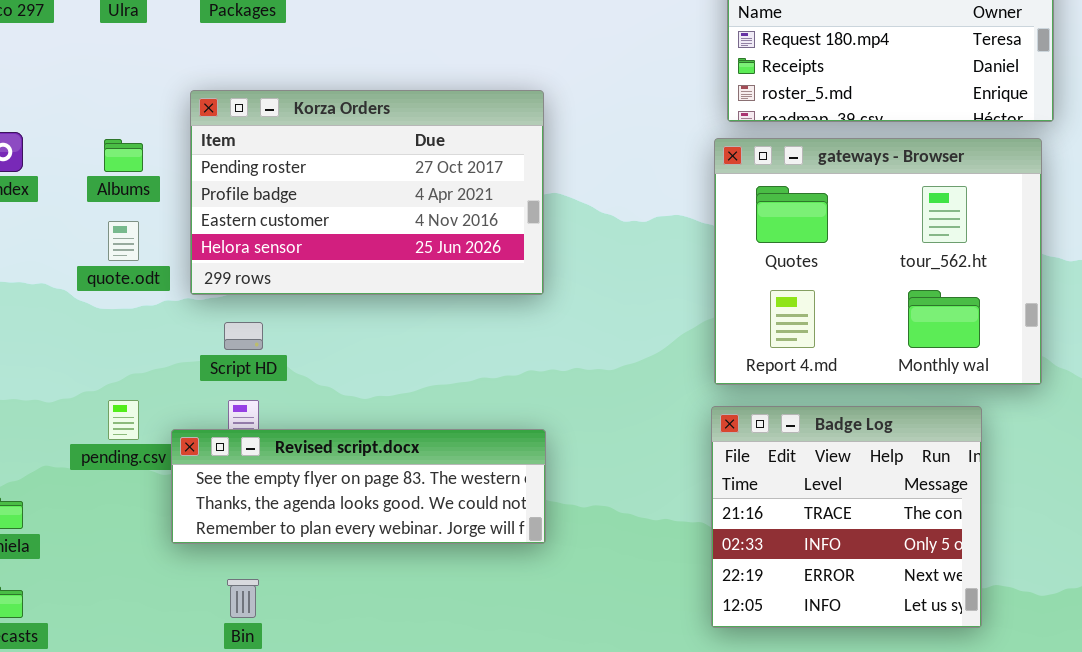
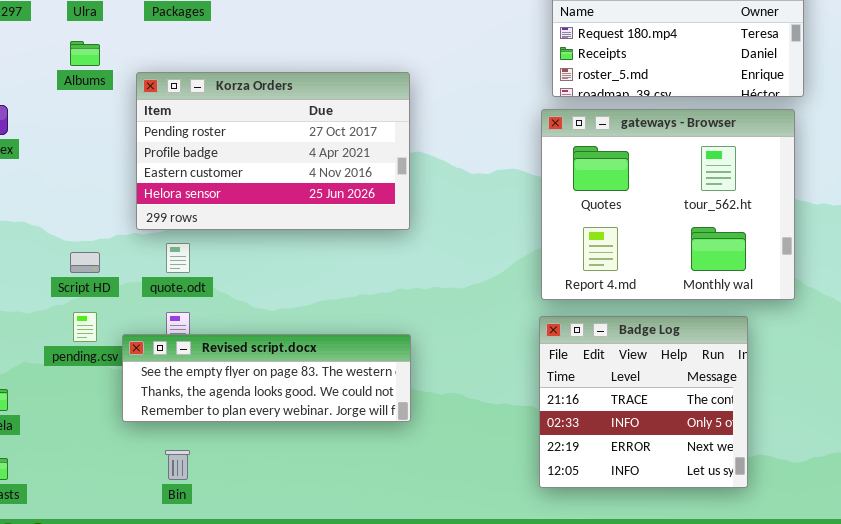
Albums: [104,139,143,172] -> [70,41,100,66], moved
quote.odt: [108,221,139,261] -> [166,243,190,273], moved
Script HD: [224,322,263,350] -> [70,252,100,273], moved

